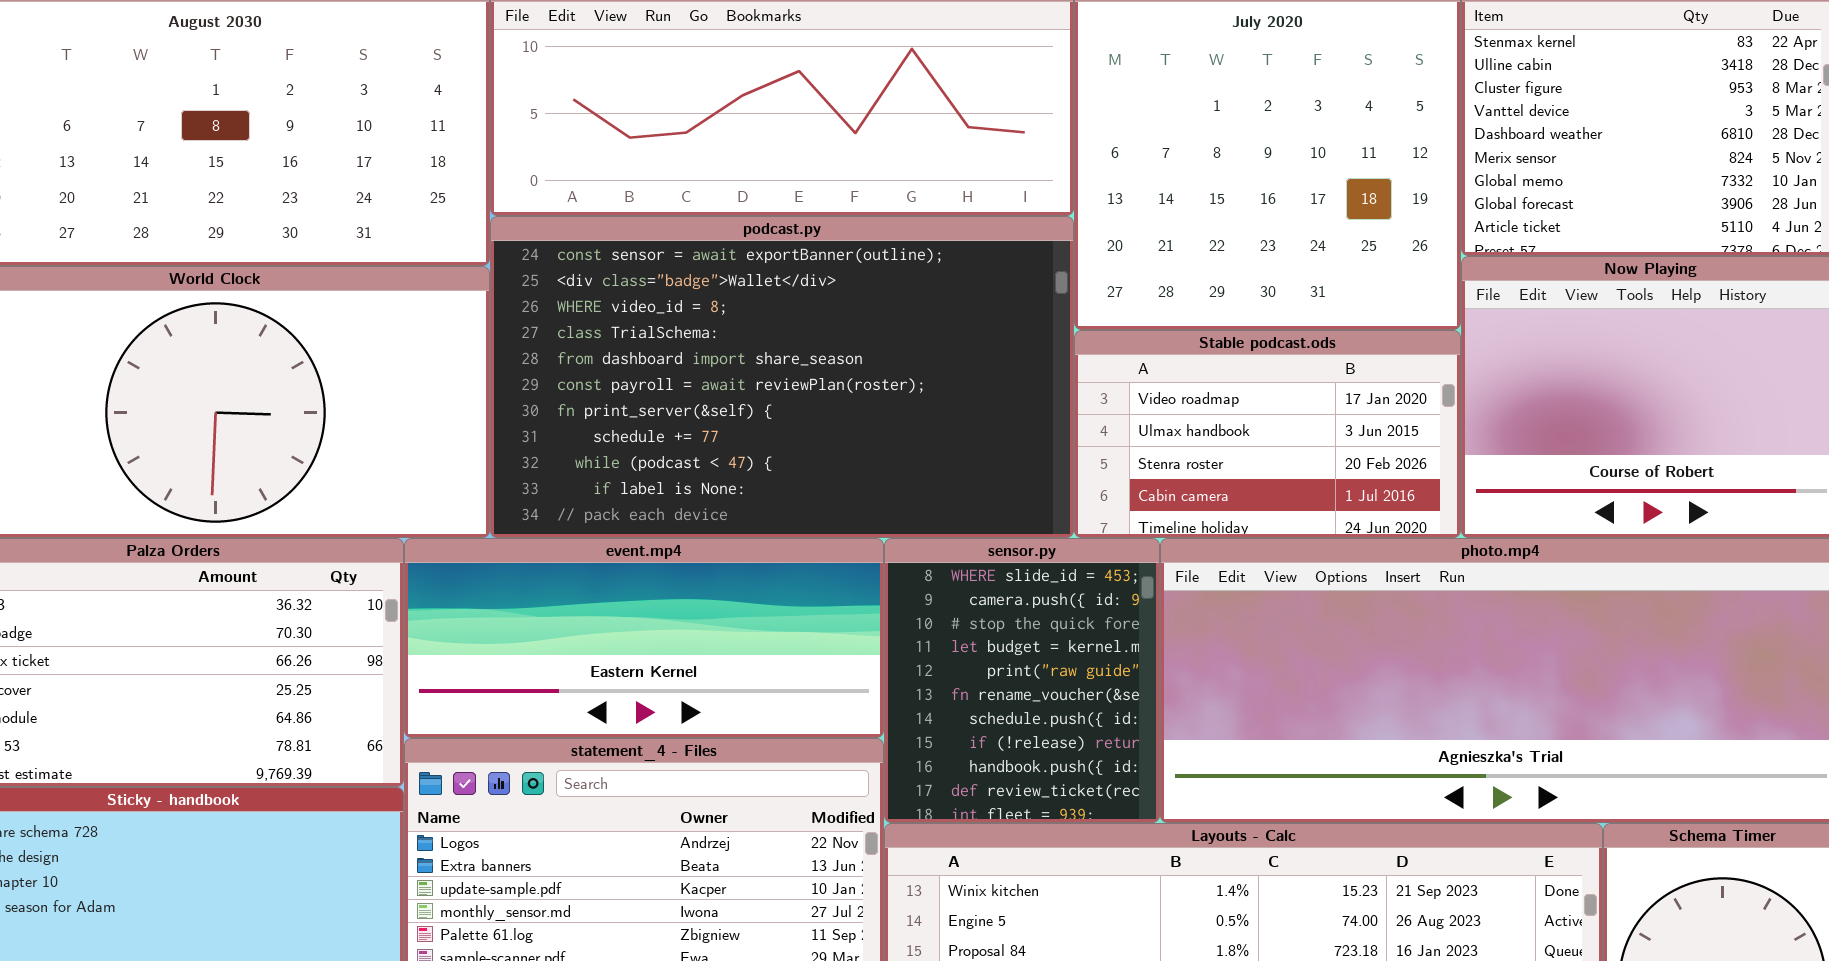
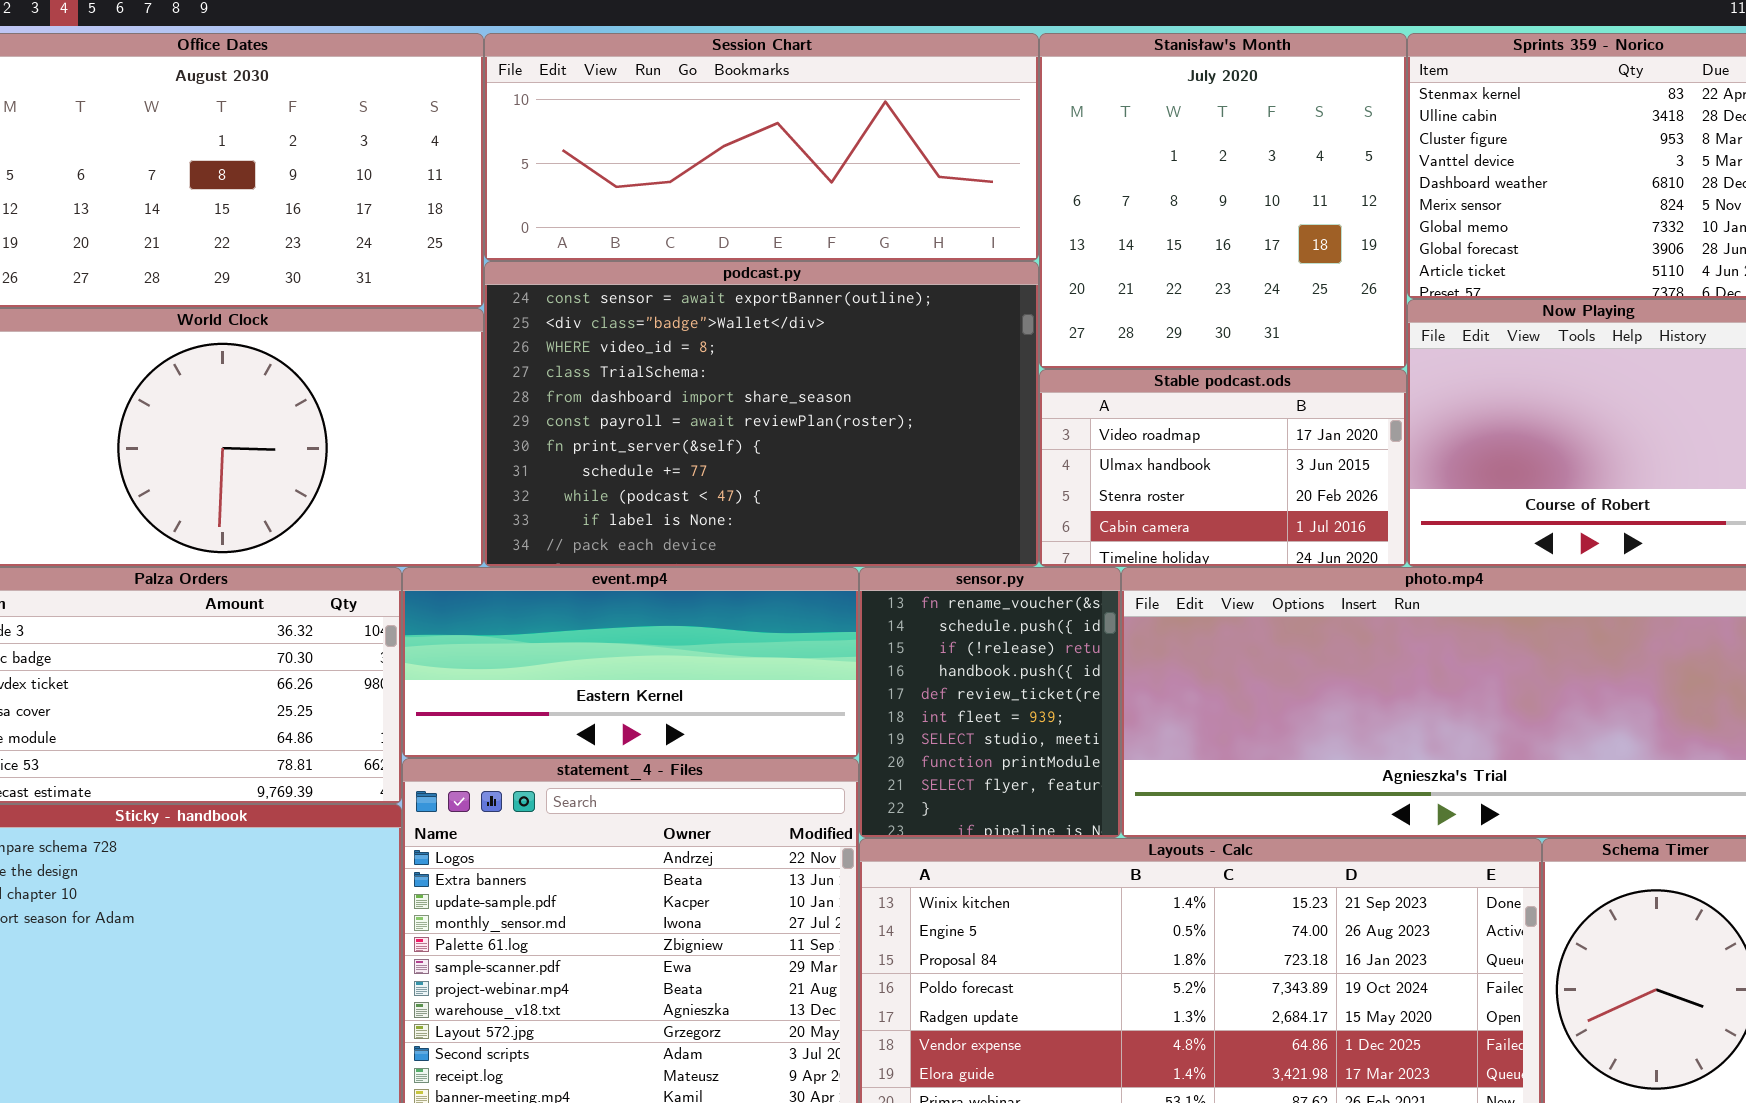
sensor.py: [884,538,1160,823] -> [859,567,1121,838], scrolled down 5 rows

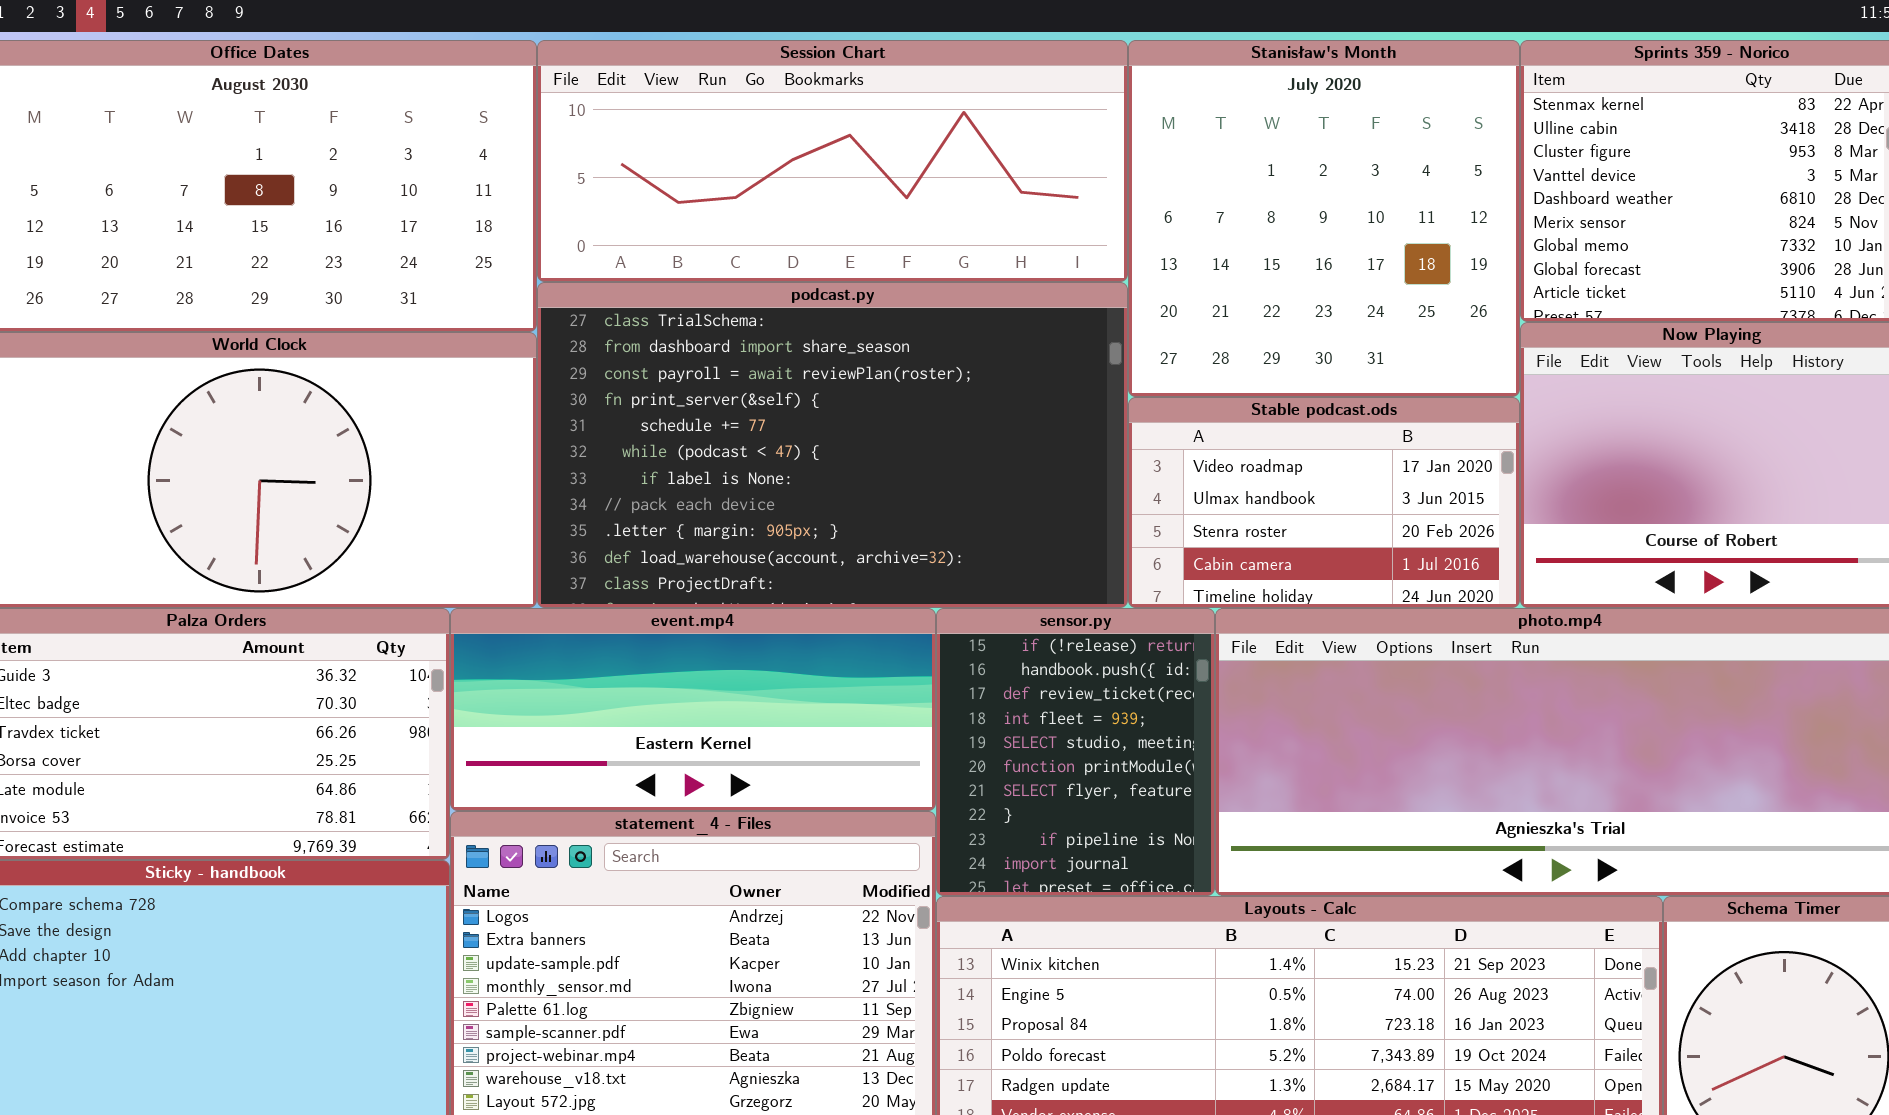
podcast.py: [484,261,1039,567] -> [537,282,1128,608], scrolled down 3 rows
sensor.py: [859,567,1121,838] -> [936,608,1215,896], scrolled down 2 rows

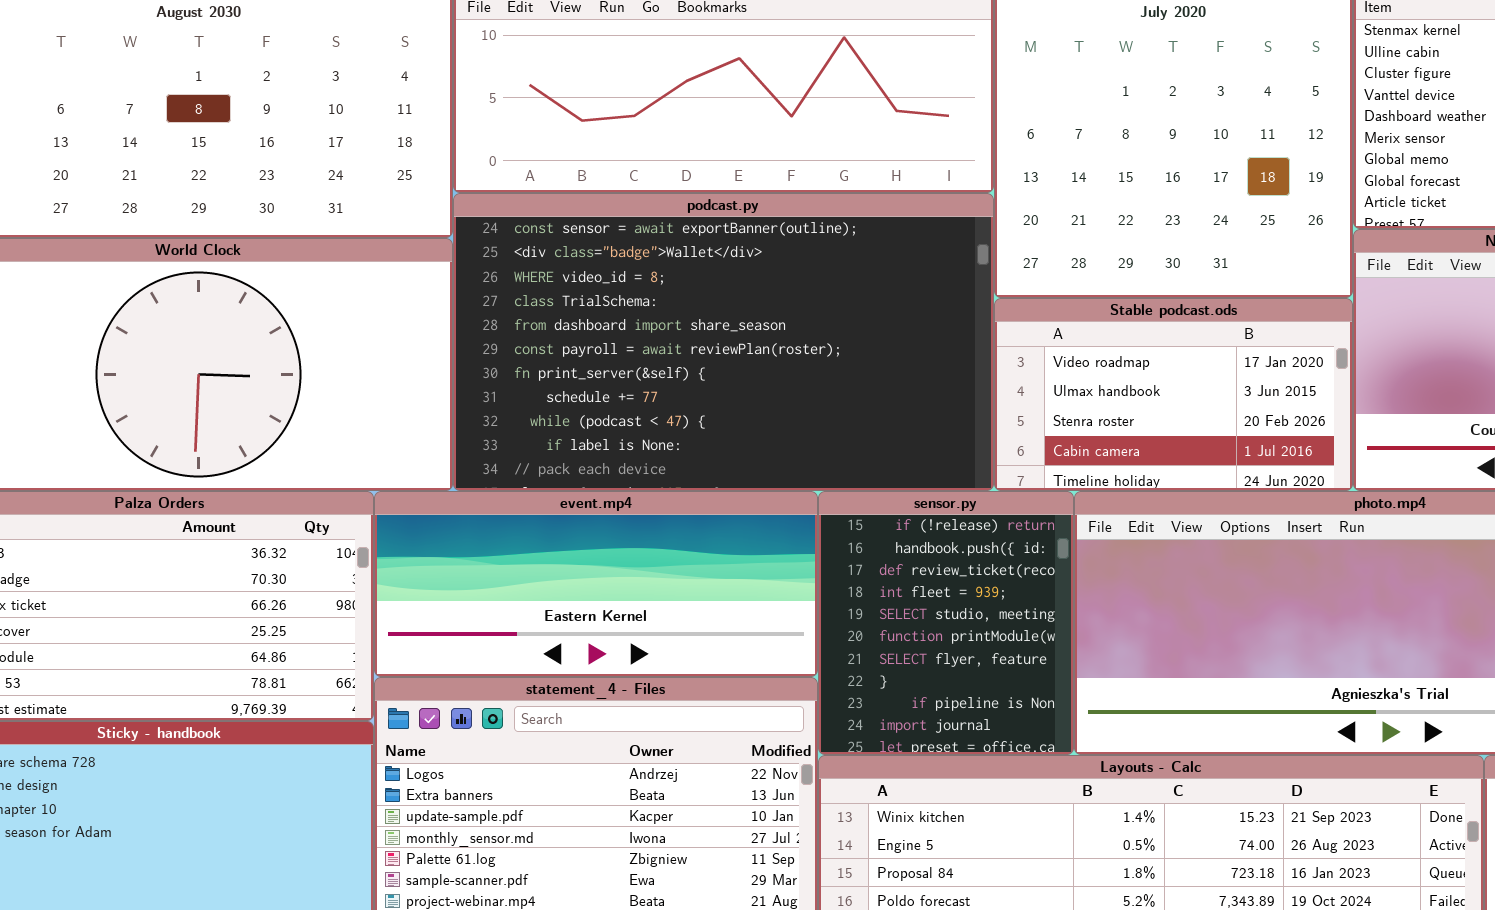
podcast.py: [537,282,1128,608] -> [453,193,994,491], scrolled up 3 rows

